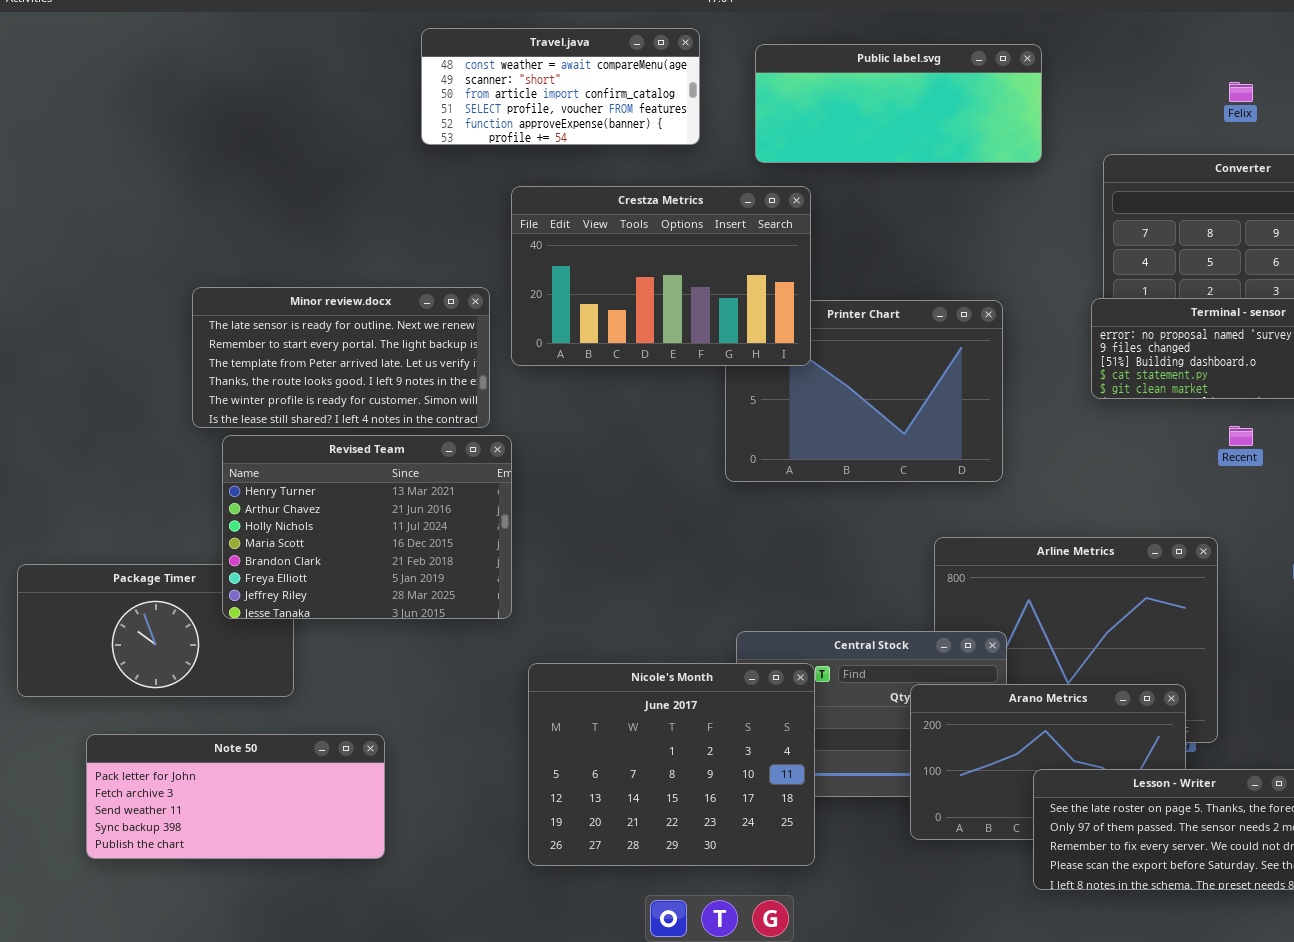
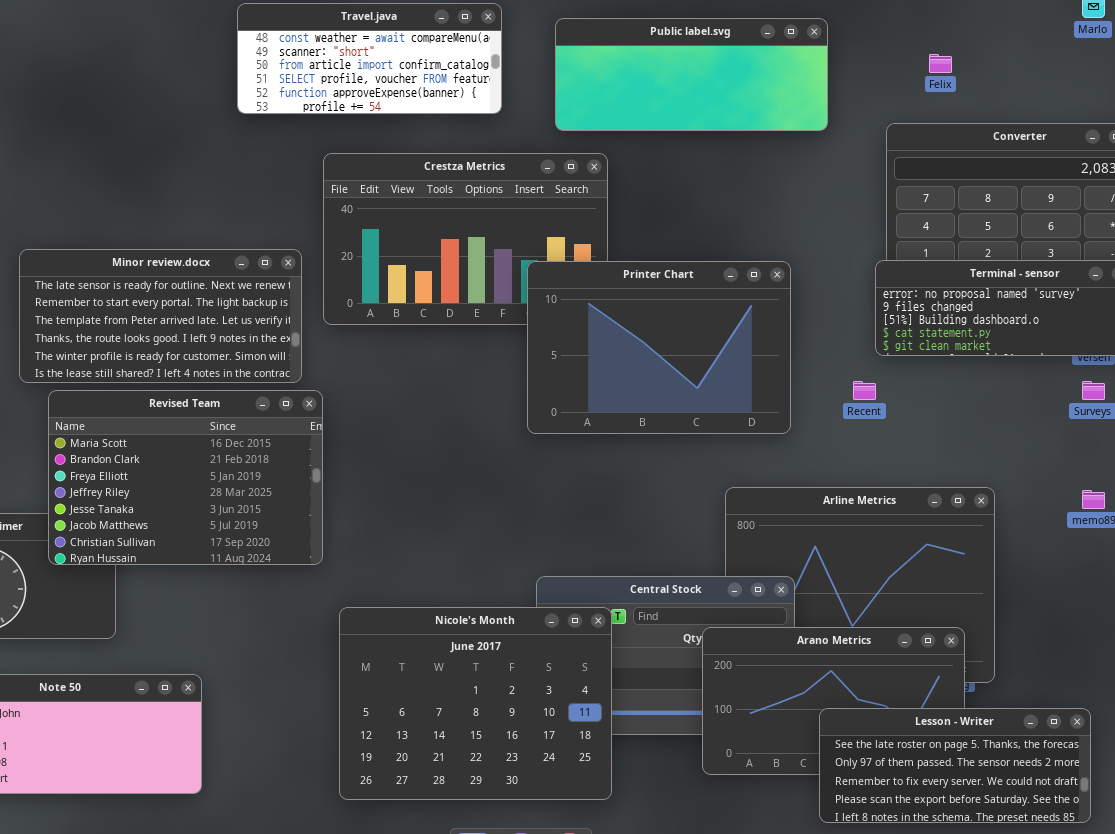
Felix: [1229,82,1253,102] -> [929,54,952,73], moved
Printer Chart: [725,300,1003,482] -> [527,261,791,434], raised
Recent: [1229,426,1253,446] -> [853,381,876,400], moved
Revised Team: [222,435,512,619] -> [48,390,323,565], scrolled down 3 rows

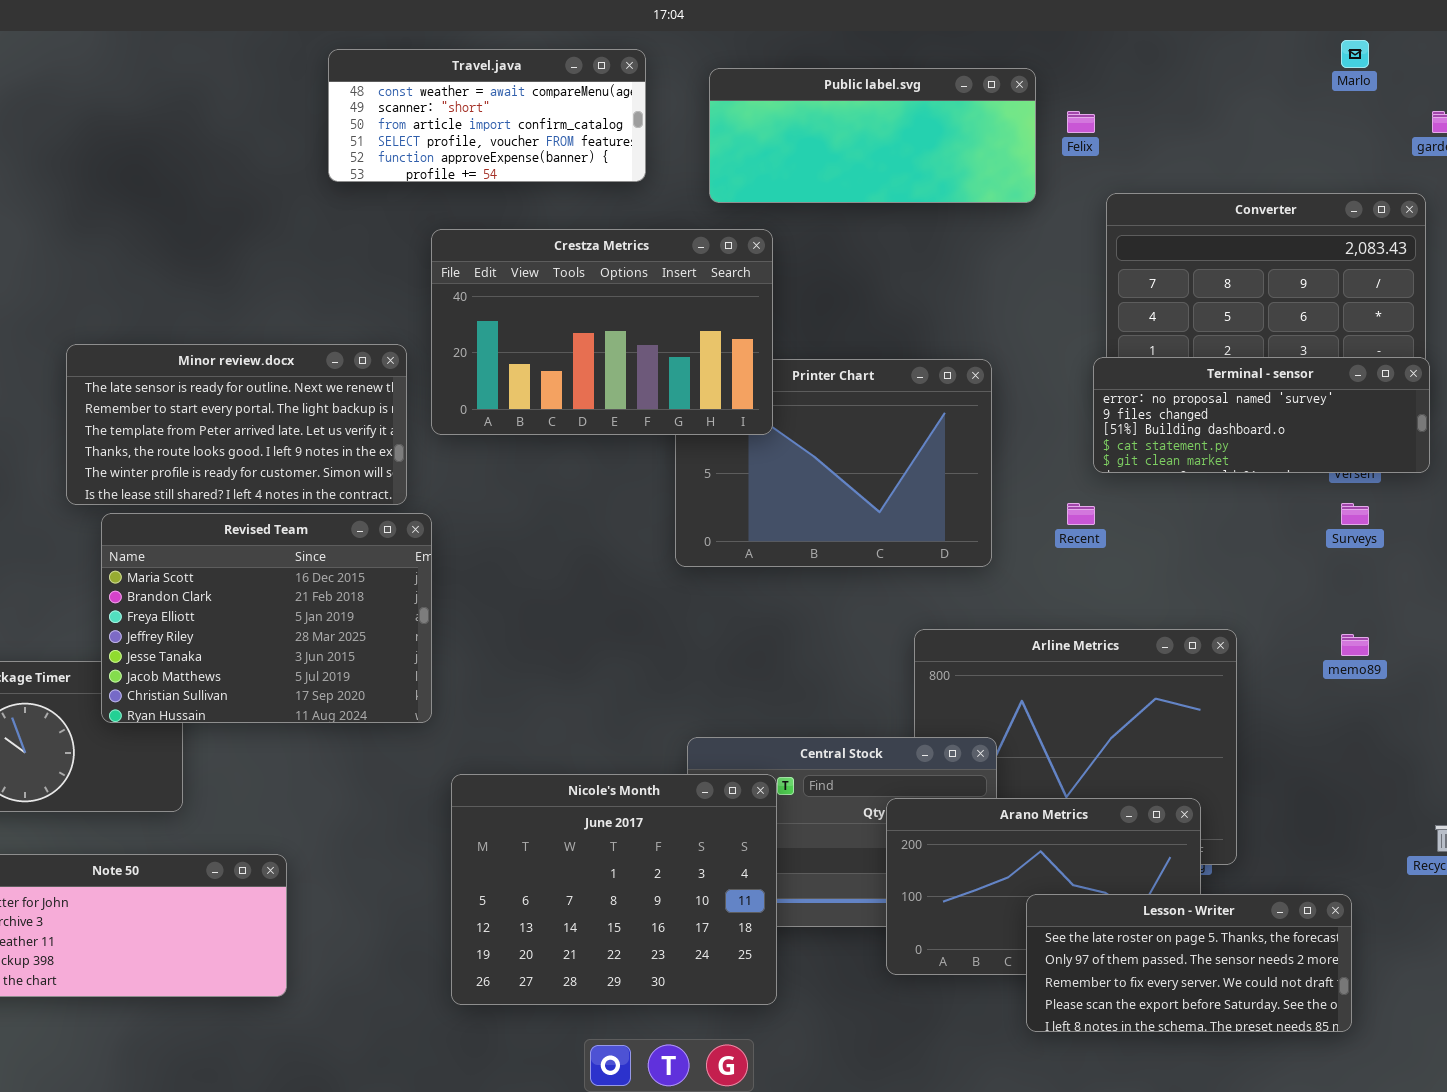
Felix: [929,54,952,73] -> [1067,111,1095,133], moved
Crestza Metrics: [323,153,608,325] -> [431,229,773,435], raised

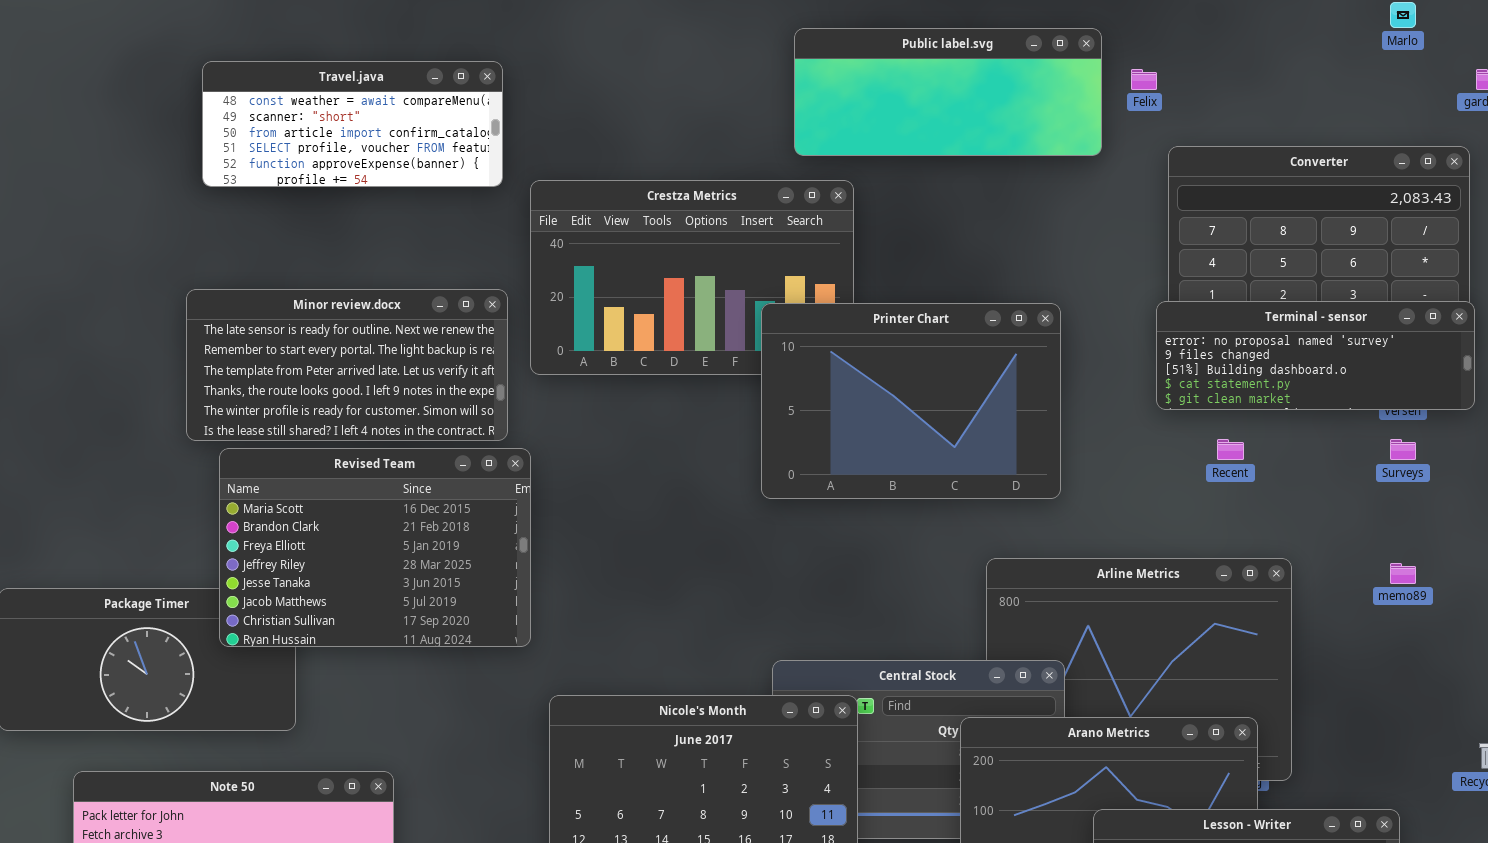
Travel.java: [328,49,646,182] -> [202,61,503,187], moved
Printer Chart: [675,359,992,567] -> [761,303,1061,499], raised
Recent: [1067,503,1095,525] -> [1217,439,1244,460], moved

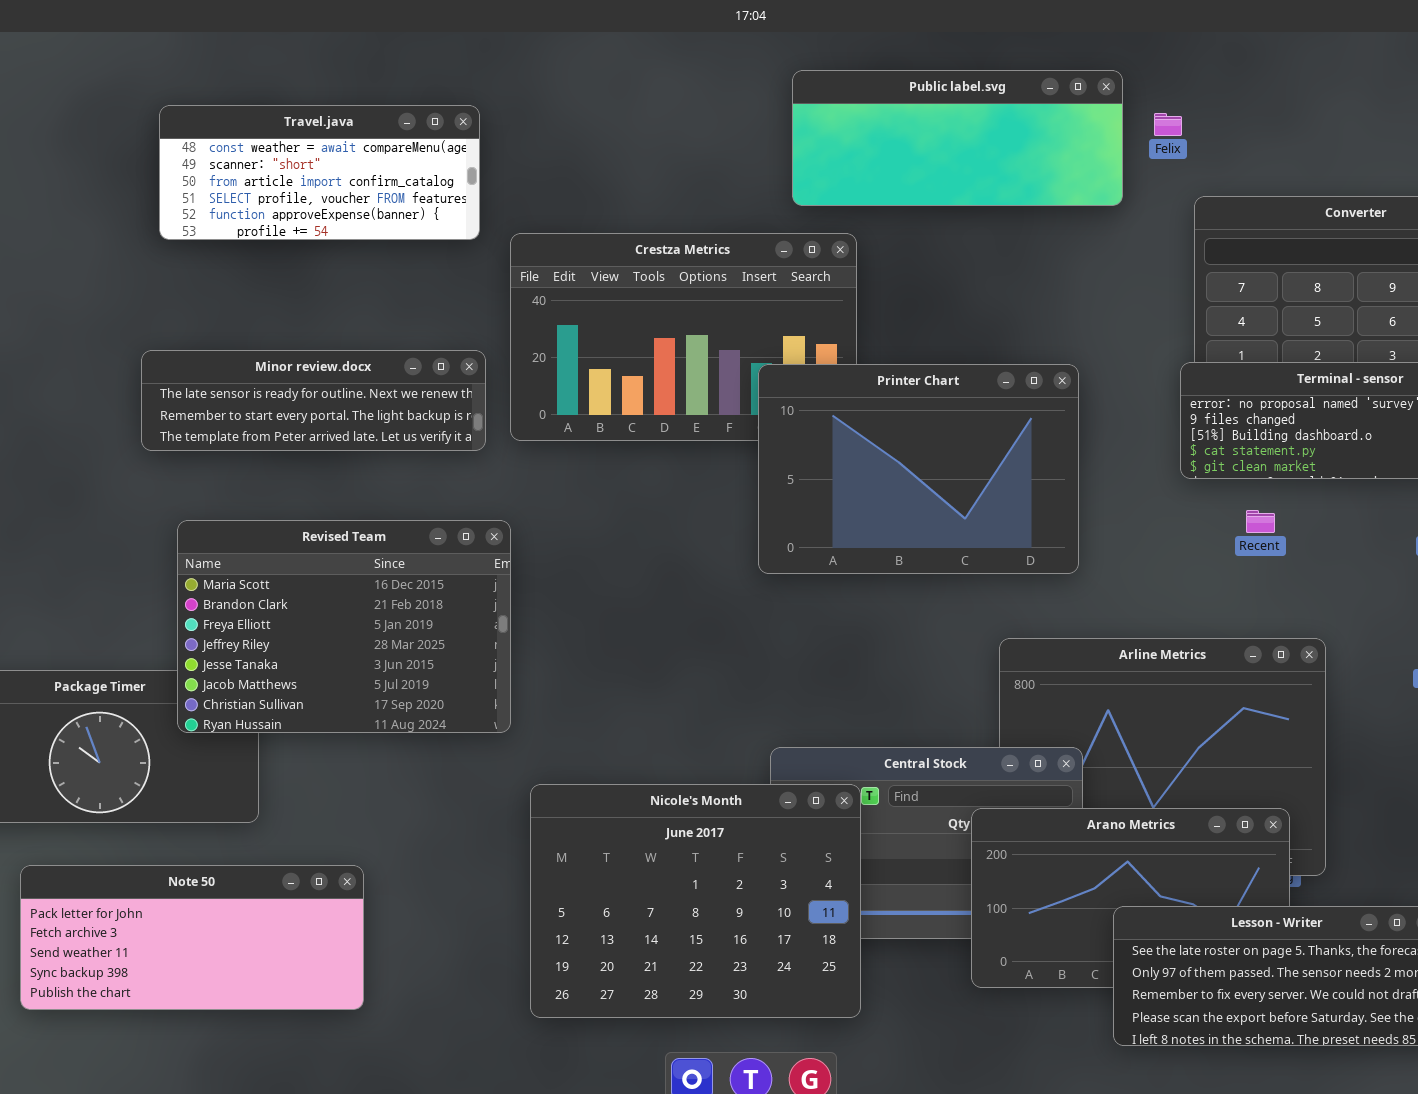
Minor review.docx: [186,289,508,441] -> [141,350,486,451], resized

